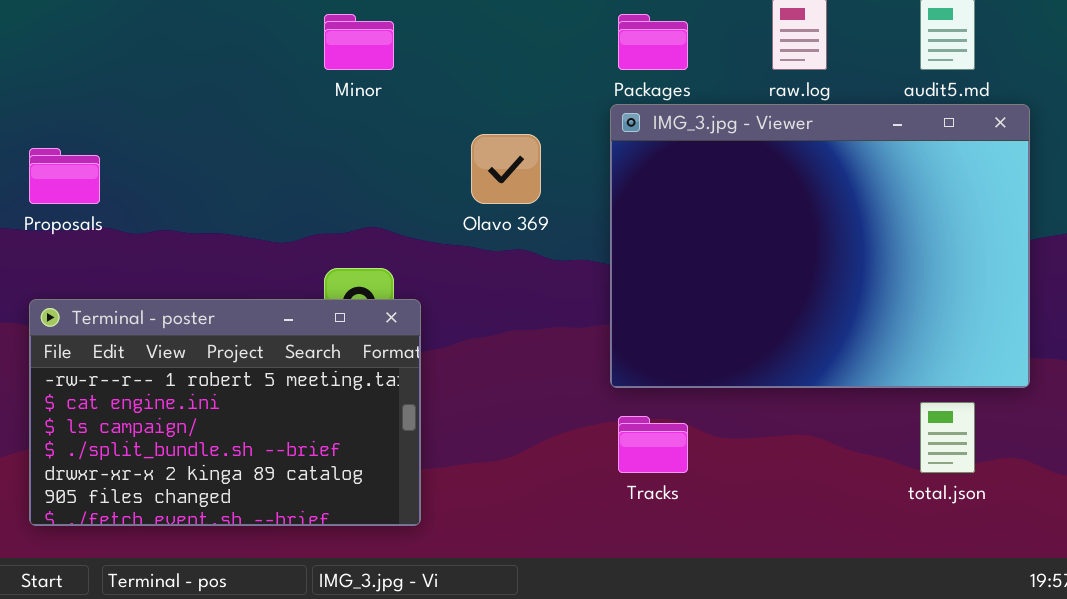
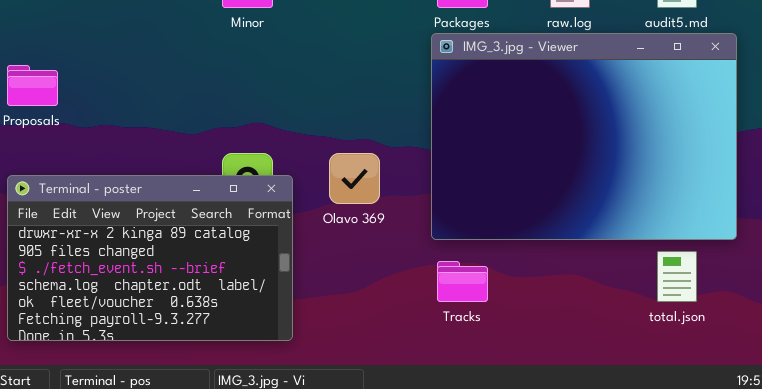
Olavo 369: [471,134,541,204] -> [329,153,380,204], moved
Terminal - poster: [29,299,421,526] -> [7,175,293,341], scrolled down 4 rows

